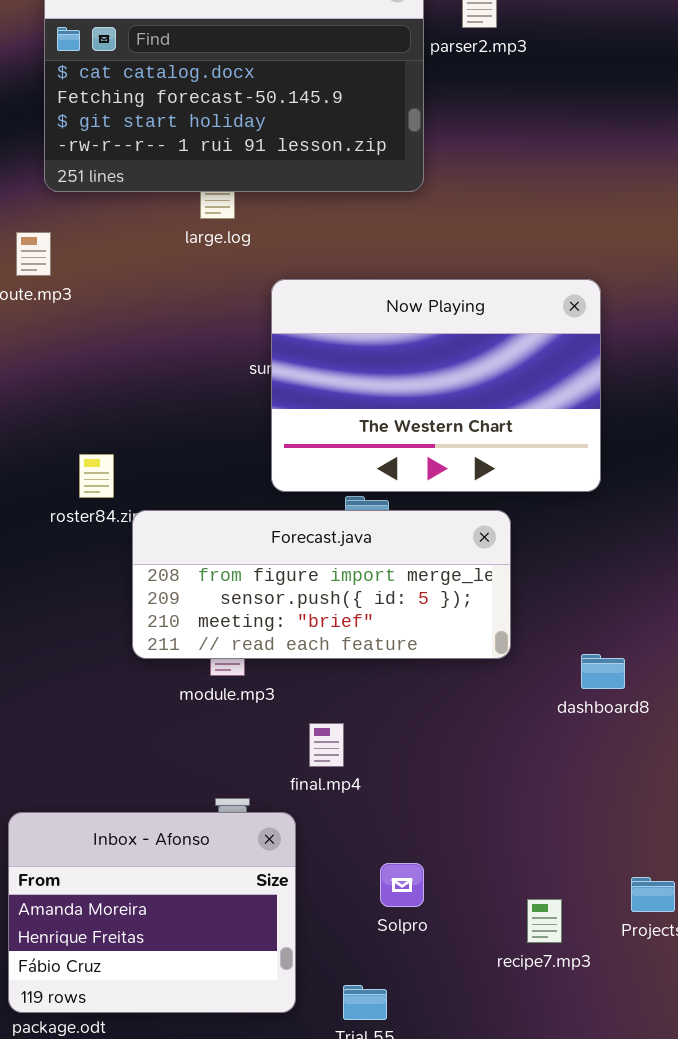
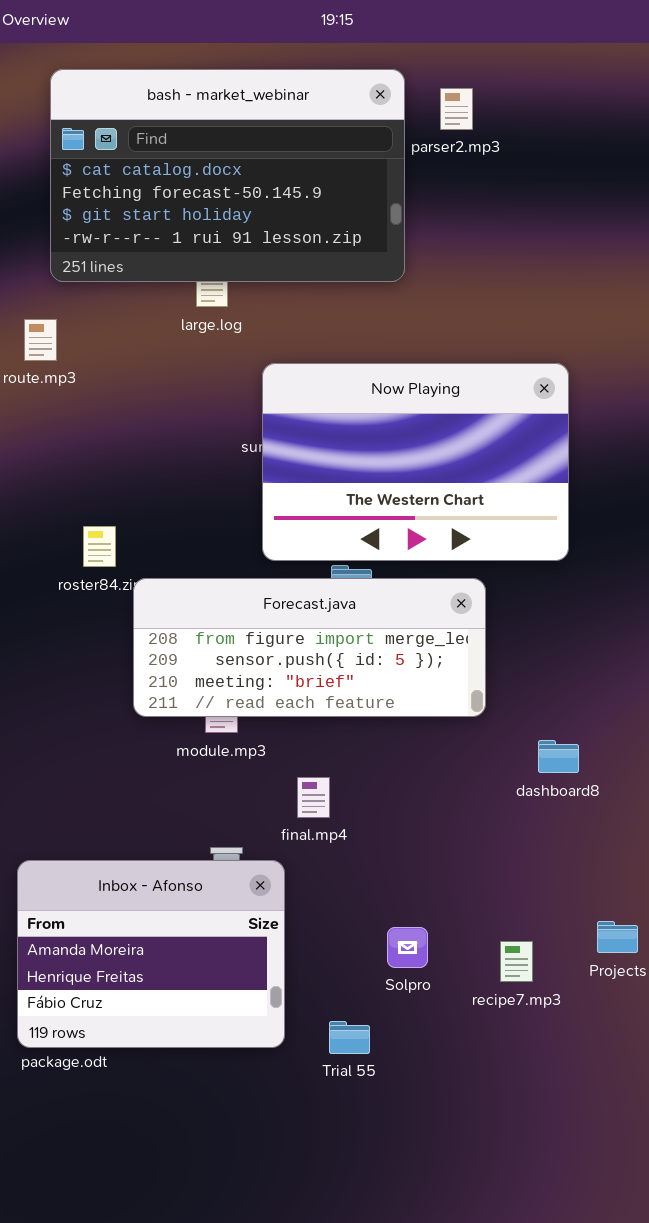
dashboard8: [581,654,625,689] -> [538,740,579,773], moved
Solpro: [380,863,424,907] -> [387,927,428,968], moved

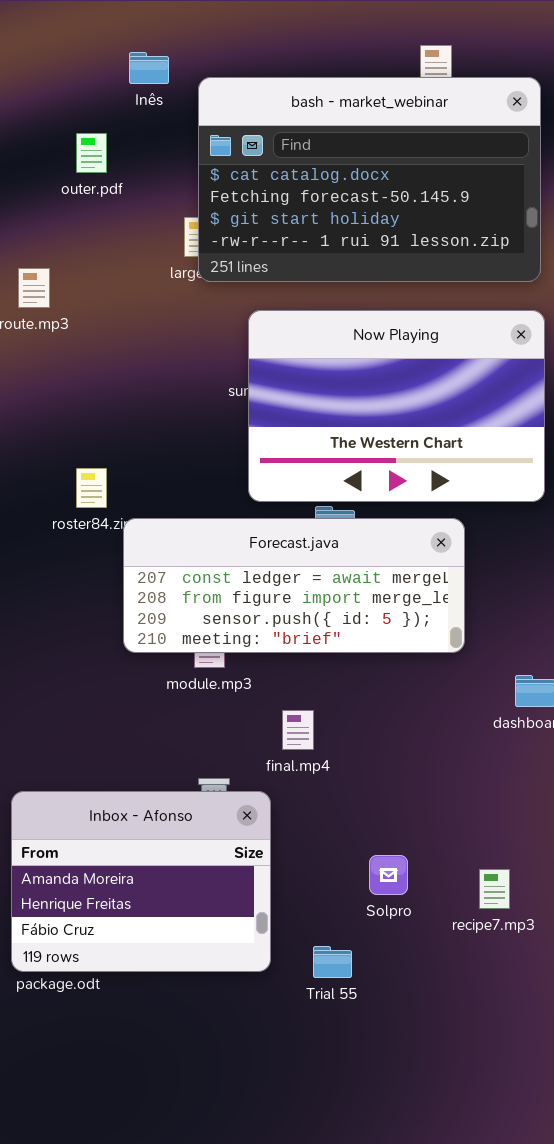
bash - market_webinar: [50,69,405,282] -> [198,77,541,282], moved
Forecast.java: [133,578,486,717] -> [123,518,465,653], scrolled up 1 row

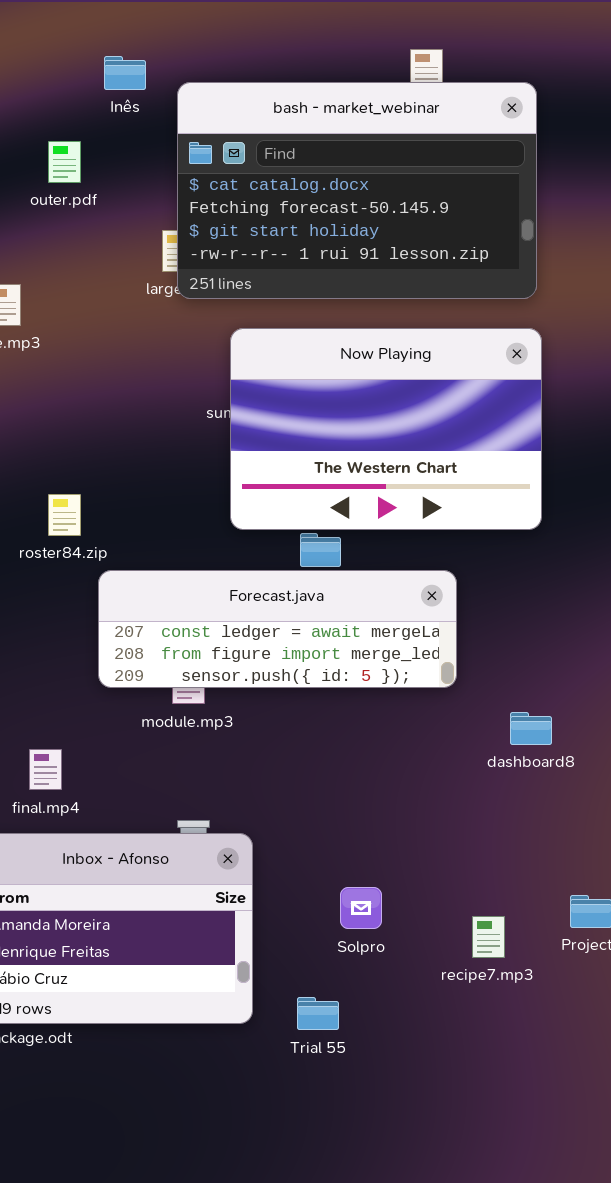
Forecast.java: [123,518,465,653] -> [98,570,457,688], resized
final.mp4: [282,710,314,750] -> [29,749,62,790], moved
Solpro: [369,855,408,895] -> [340,887,382,929], moved

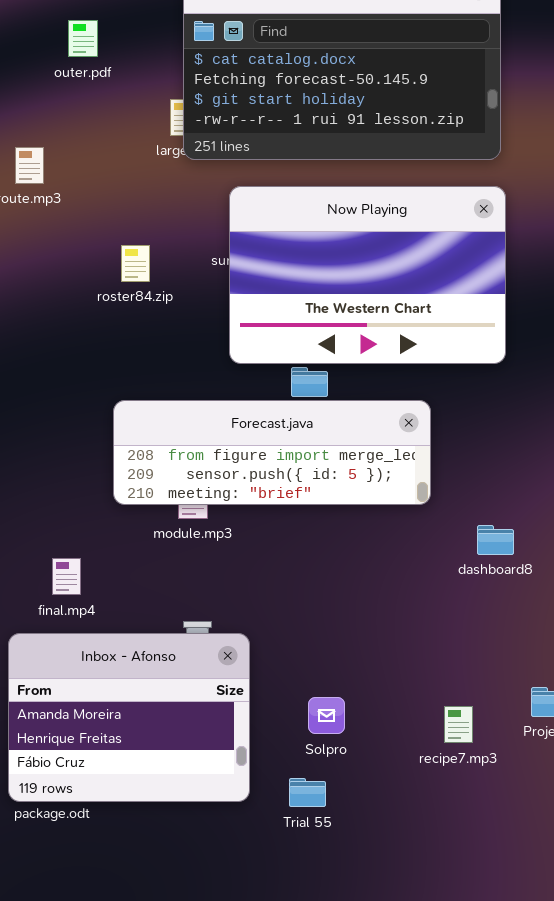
roster84.zip: [48,494,81,536] -> [121,245,150,282], moved
Forecast.java: [98,570,457,688] -> [113,400,431,505], scrolled down 1 row
Solpro: [340,887,382,929] -> [308,697,345,734], moved

